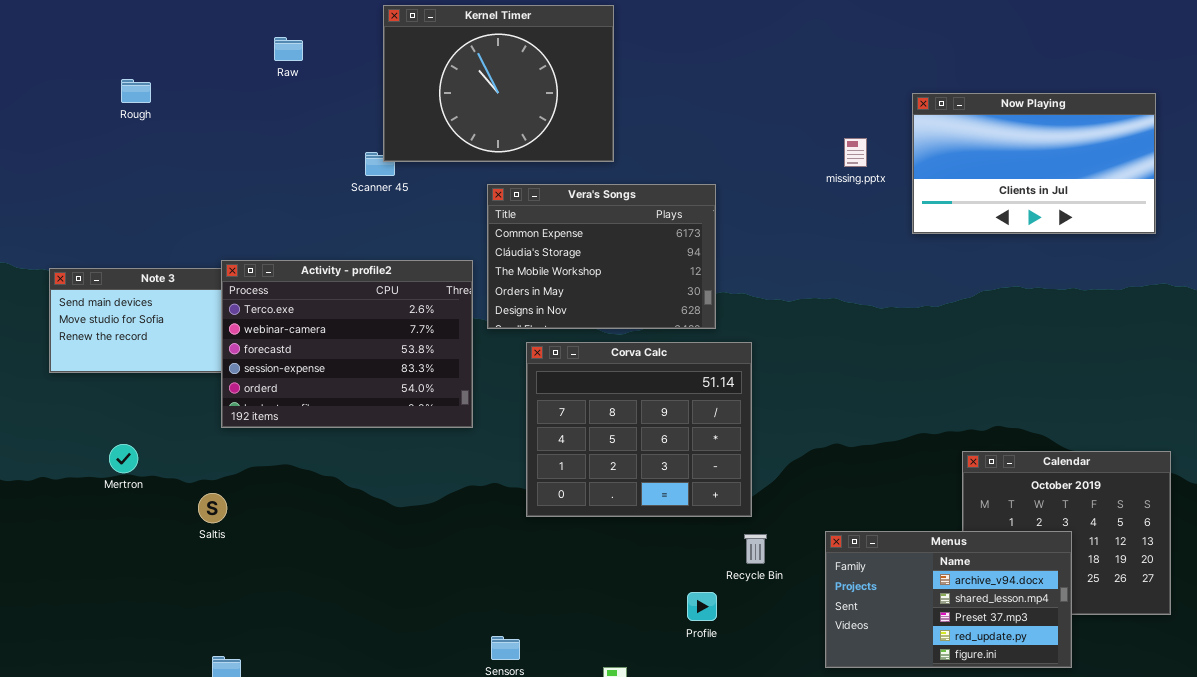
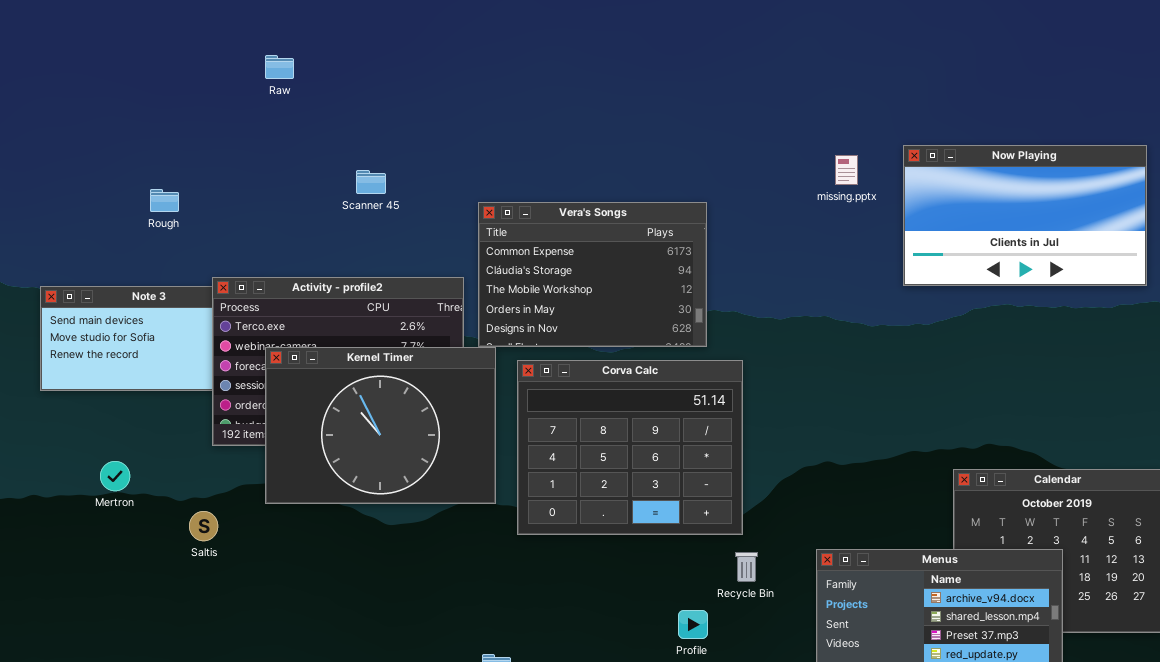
Kernel Timer: [383,5,614,162] -> [265,347,496,504], moved
Rough: [121,79,151,103] -> [150,189,179,212], moved
Now Playing: [912,93,1156,234] -> [903,145,1147,286], moved

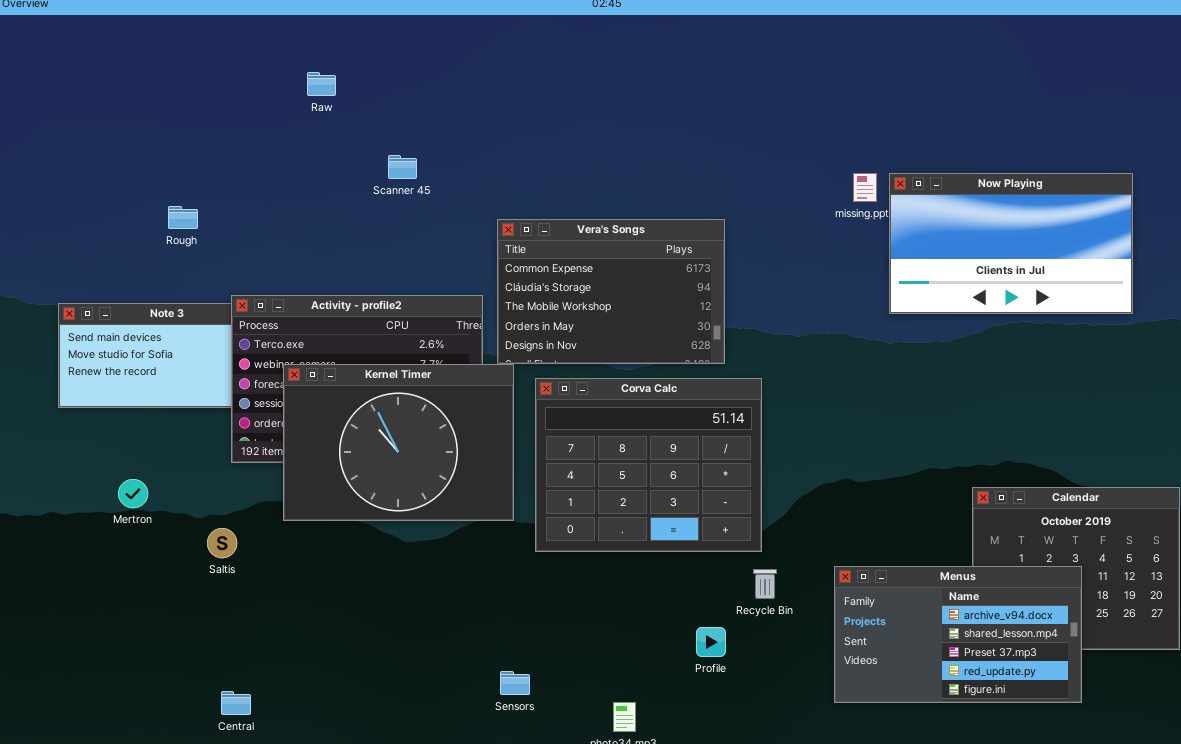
Raw: [265,55,294,79] -> [307,72,336,96], moved
Now Playing: [903,145,1147,286] -> [889,173,1133,314], moved
Scanner 45: [356,170,386,194] -> [388,155,417,179], moved

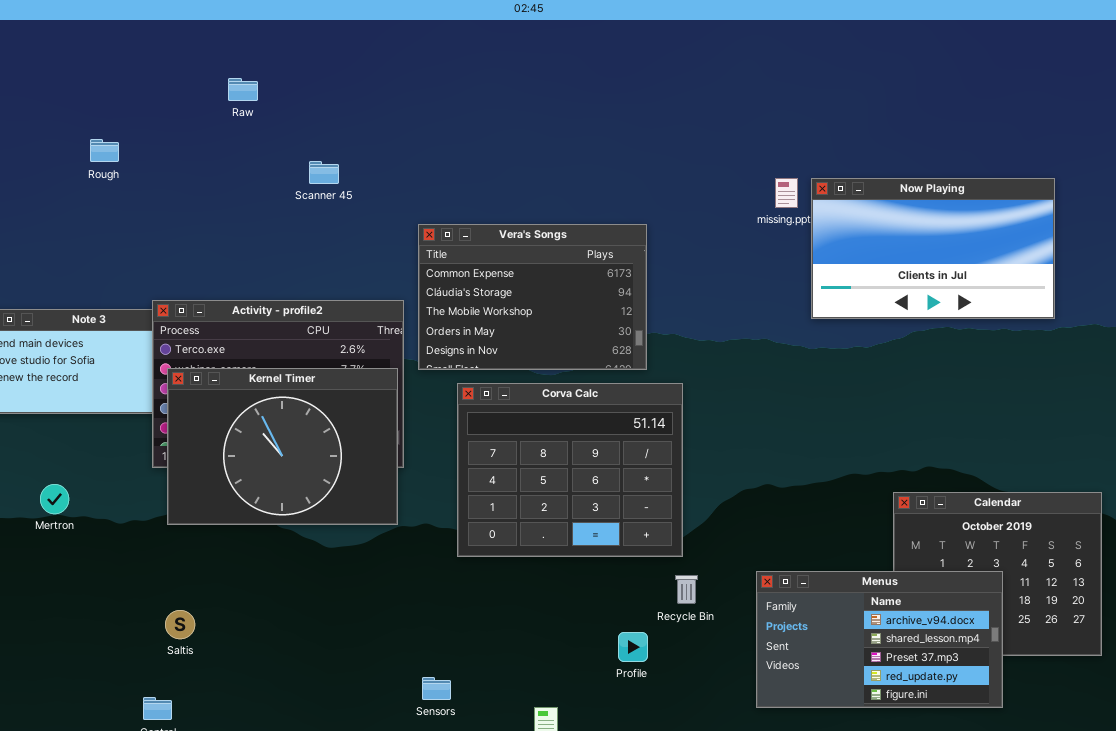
Rough: [168,206,198,229] -> [90,139,119,162], moved
Kernel Timer: [283,364,514,521] -> [167,368,398,525], moved
Saltis: [207,528,237,558] -> [165,610,195,639], moved

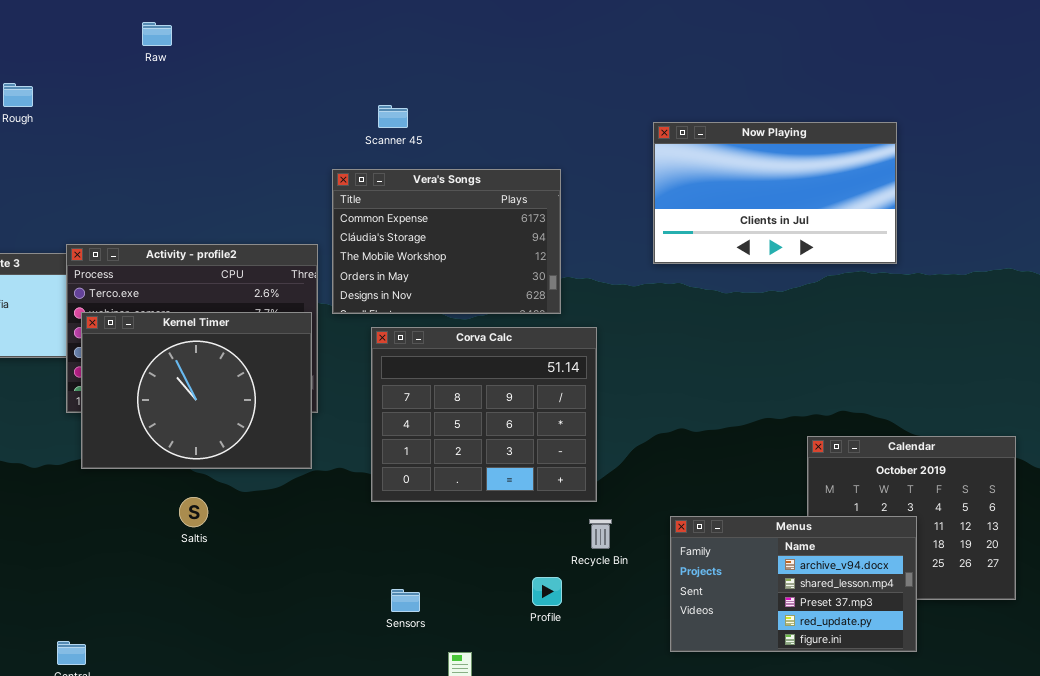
Scanner 45: [309,161,339,184] -> [378,105,408,128], moved
Now Playing: [811,178,1055,319] -> [653,122,897,264], moved
Saltis: [165,610,195,639] -> [179,497,208,527], moved
Sensors: [422,677,451,700] -> [391,589,420,612], moved

